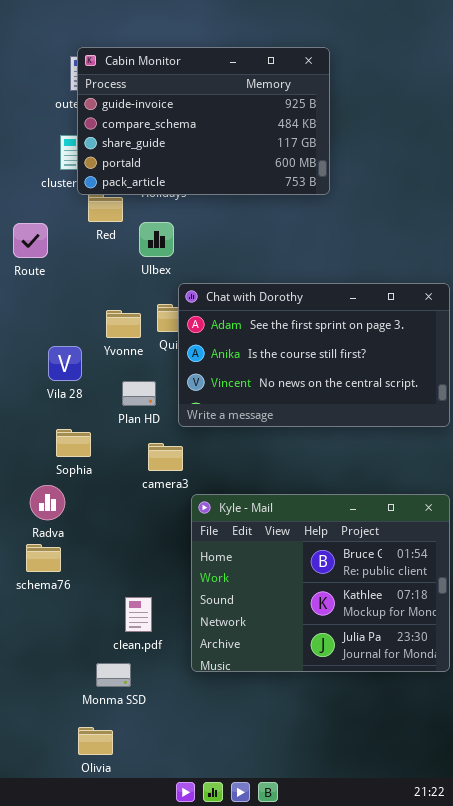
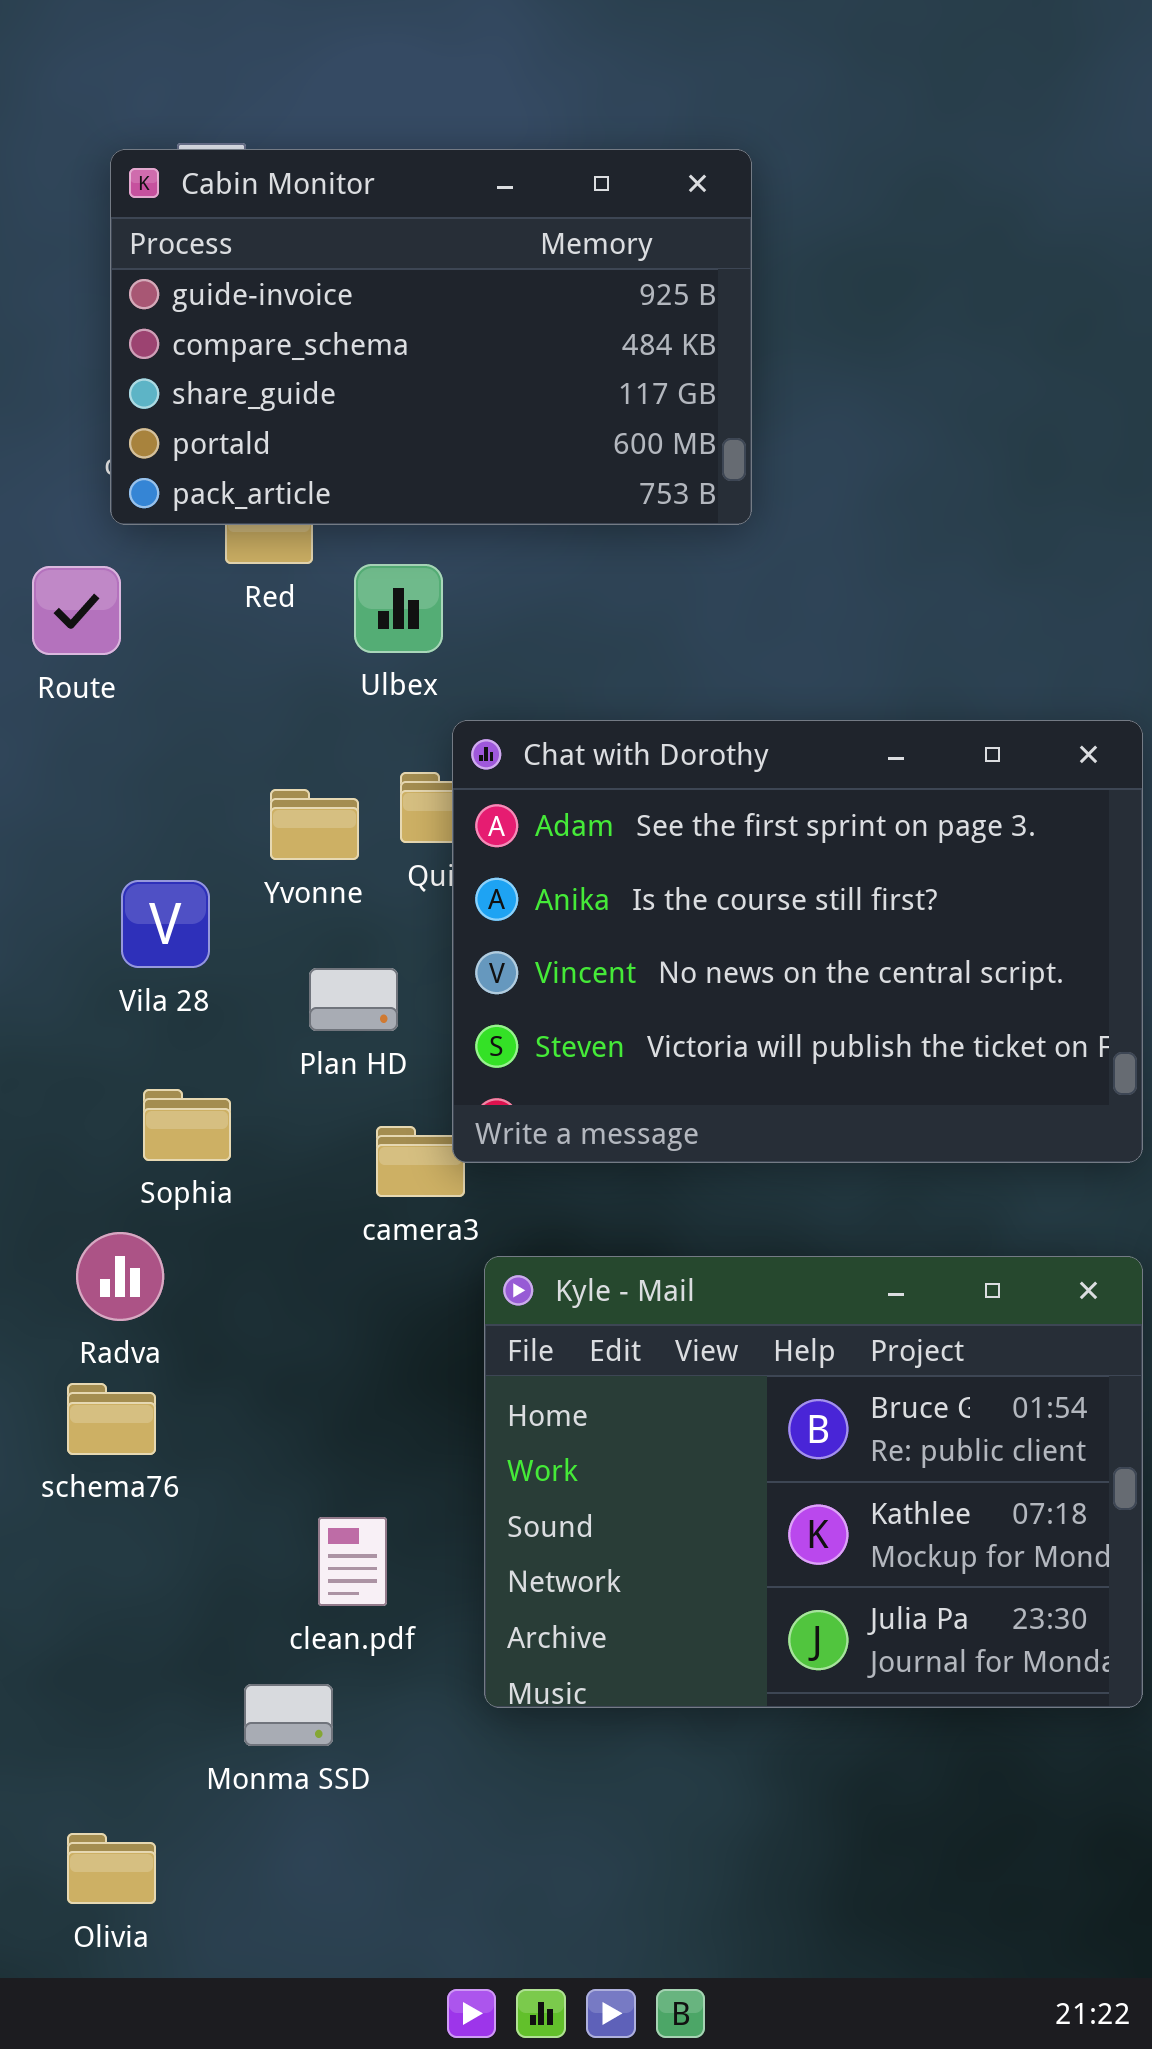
Cabin Monitor: [77,47,330,195] -> [110,149,752,525], moved
Chat with Dorothy: [178,283,450,427] -> [452,720,1143,1163], resized
Olivia: [78,727,113,755] -> [67,1833,156,1904], moved

